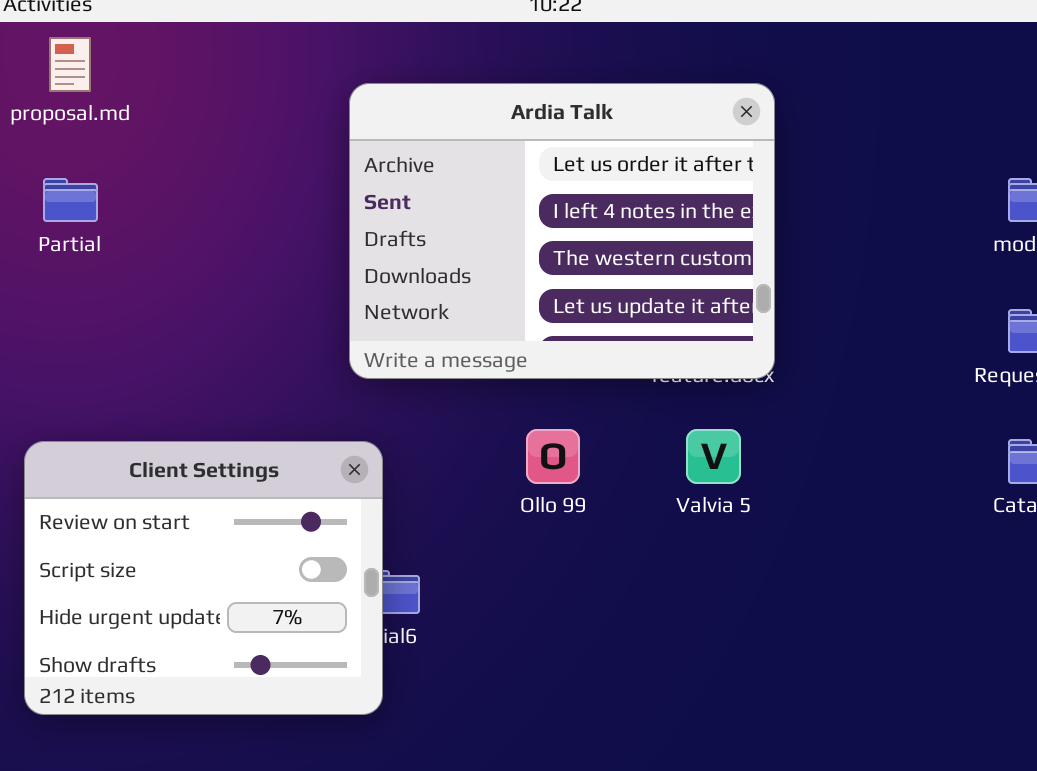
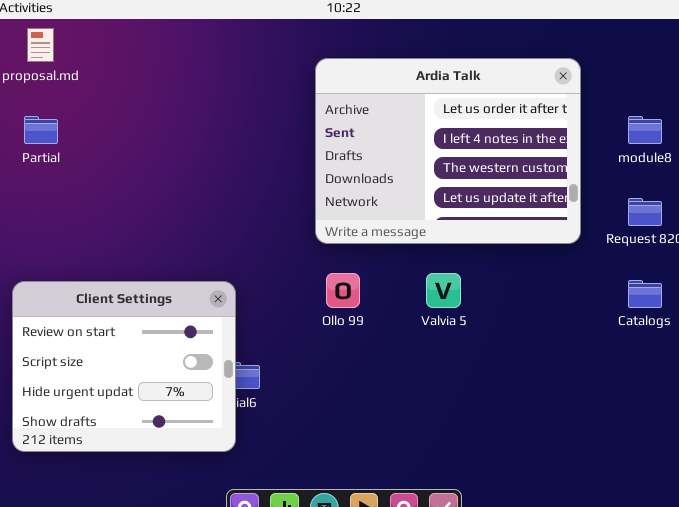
Ardia Talk: [349,83,775,379] -> [315,58,581,244], moved

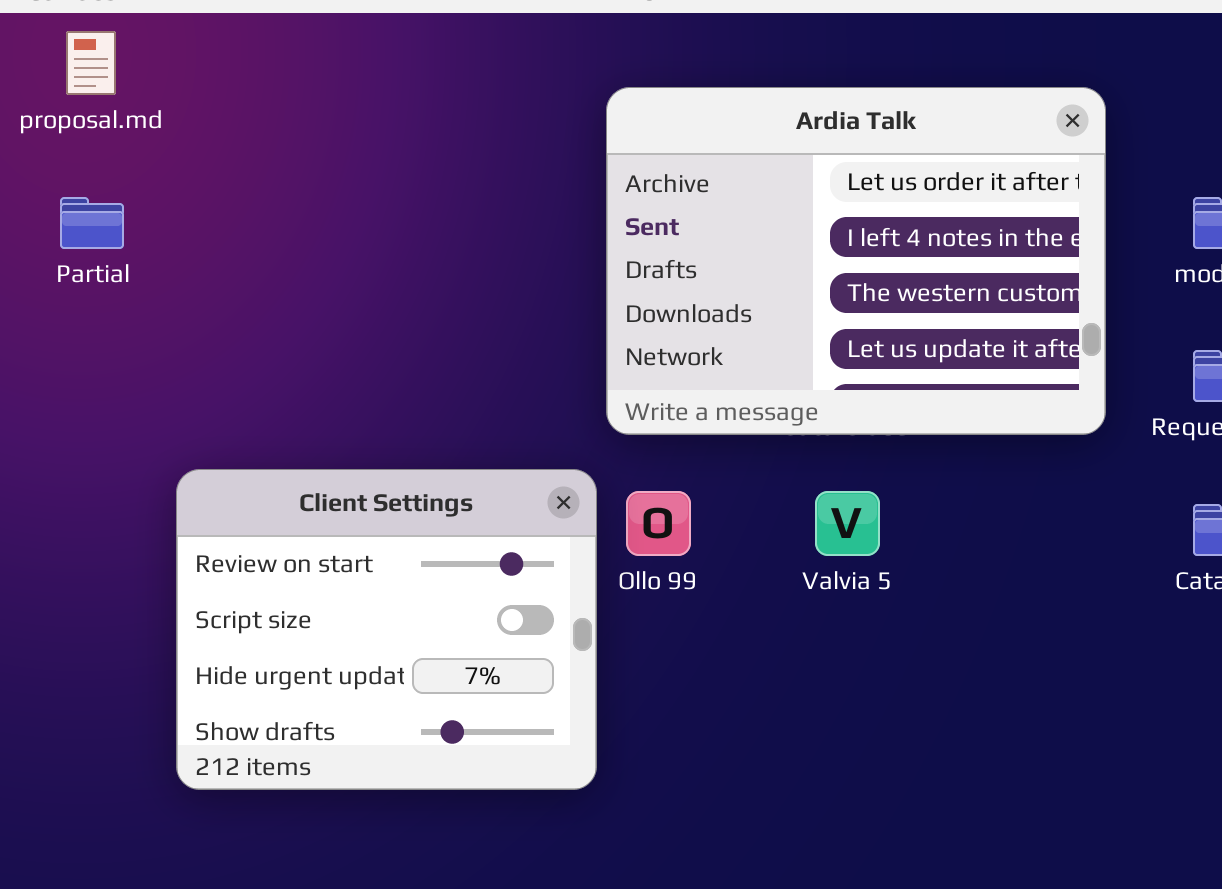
Client Settings: [12,281,236,452] -> [176,469,597,790], moved

